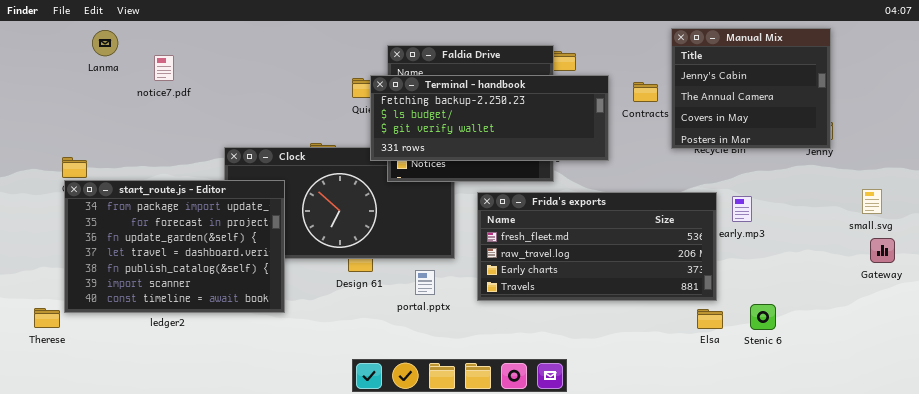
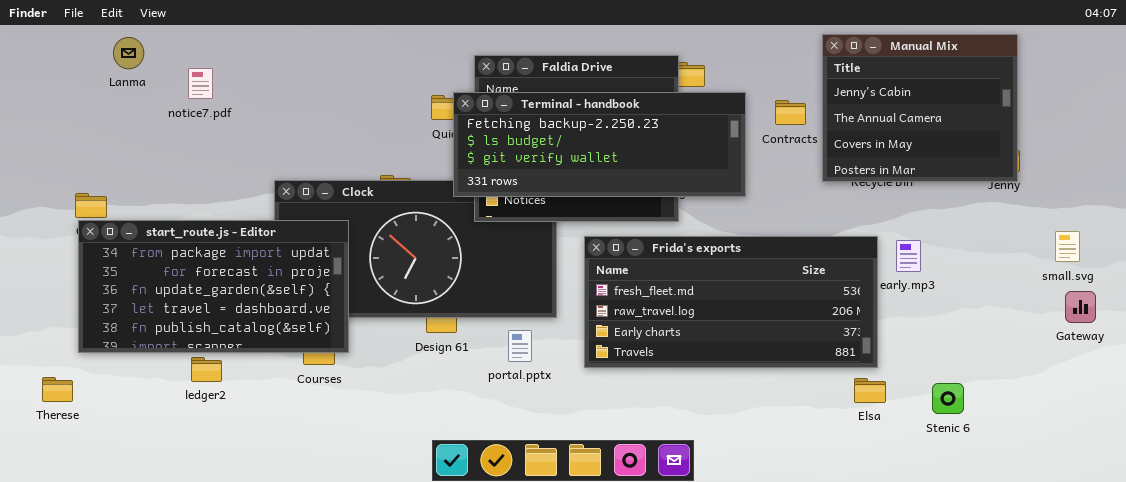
start_route.js - Editor: [64,180,285,313] -> [78,220,349,353], resized
Stenic 6: [750,304,776,330] -> [932,383,964,414], moved

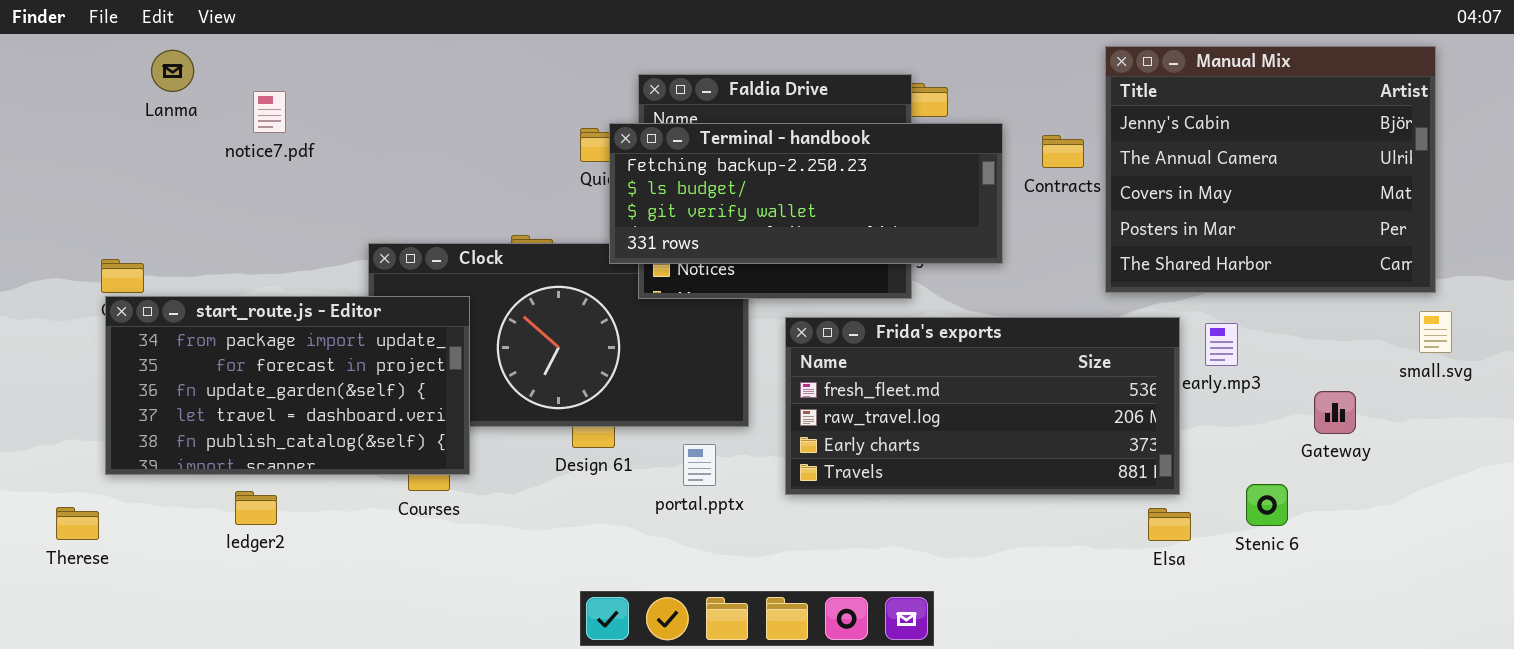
Manual Mix: [822,34,1018,182] -> [1105,46,1436,293], resized
Gateway: [1065,291,1096,323] -> [1314,391,1356,434], moved
ledger2: [191,357,222,382] -> [235,491,277,525], moved
Stenic 6: [932,383,964,414] -> [1246,484,1288,526], moved

